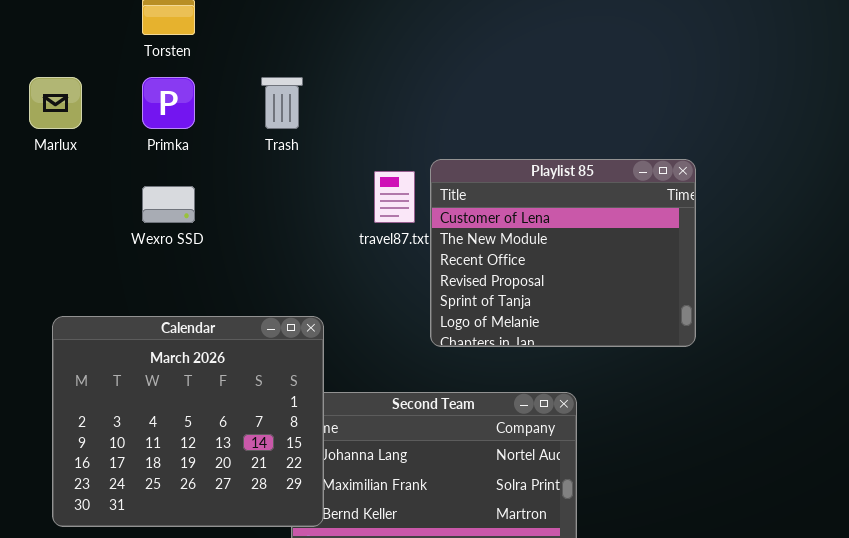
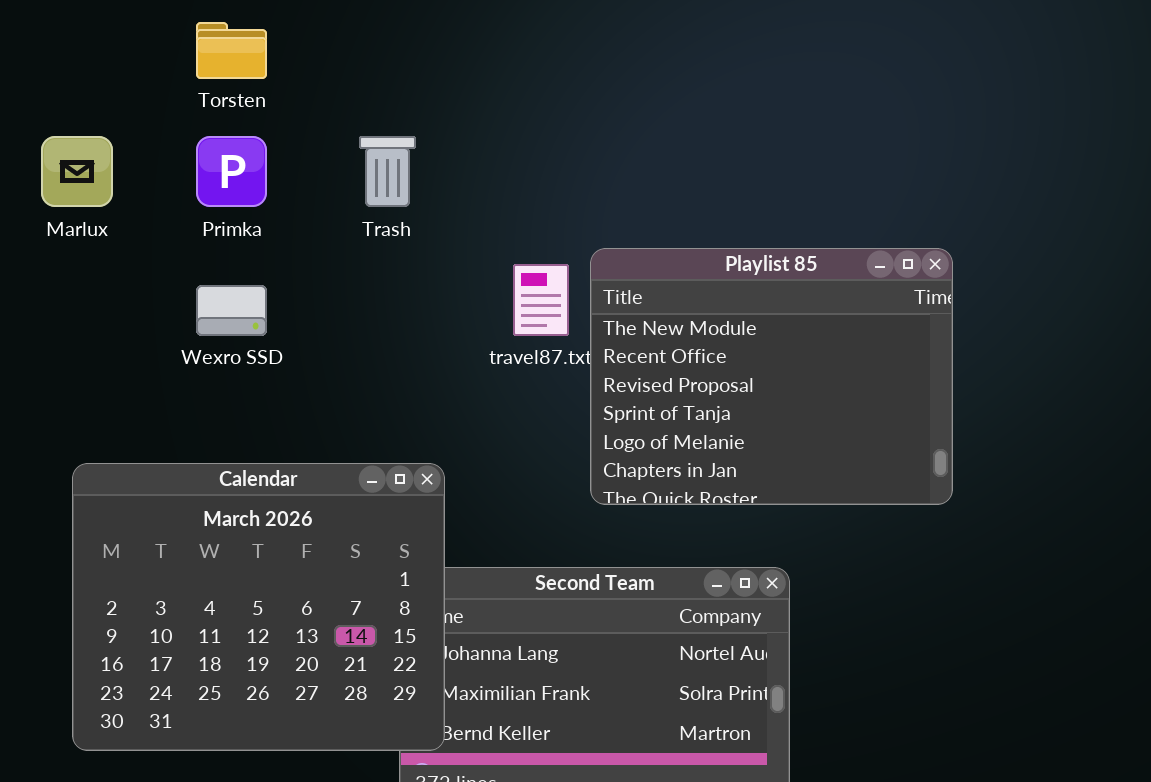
Playlist 85: [430,159,696,347] -> [590,248,953,505], scrolled down 1 row

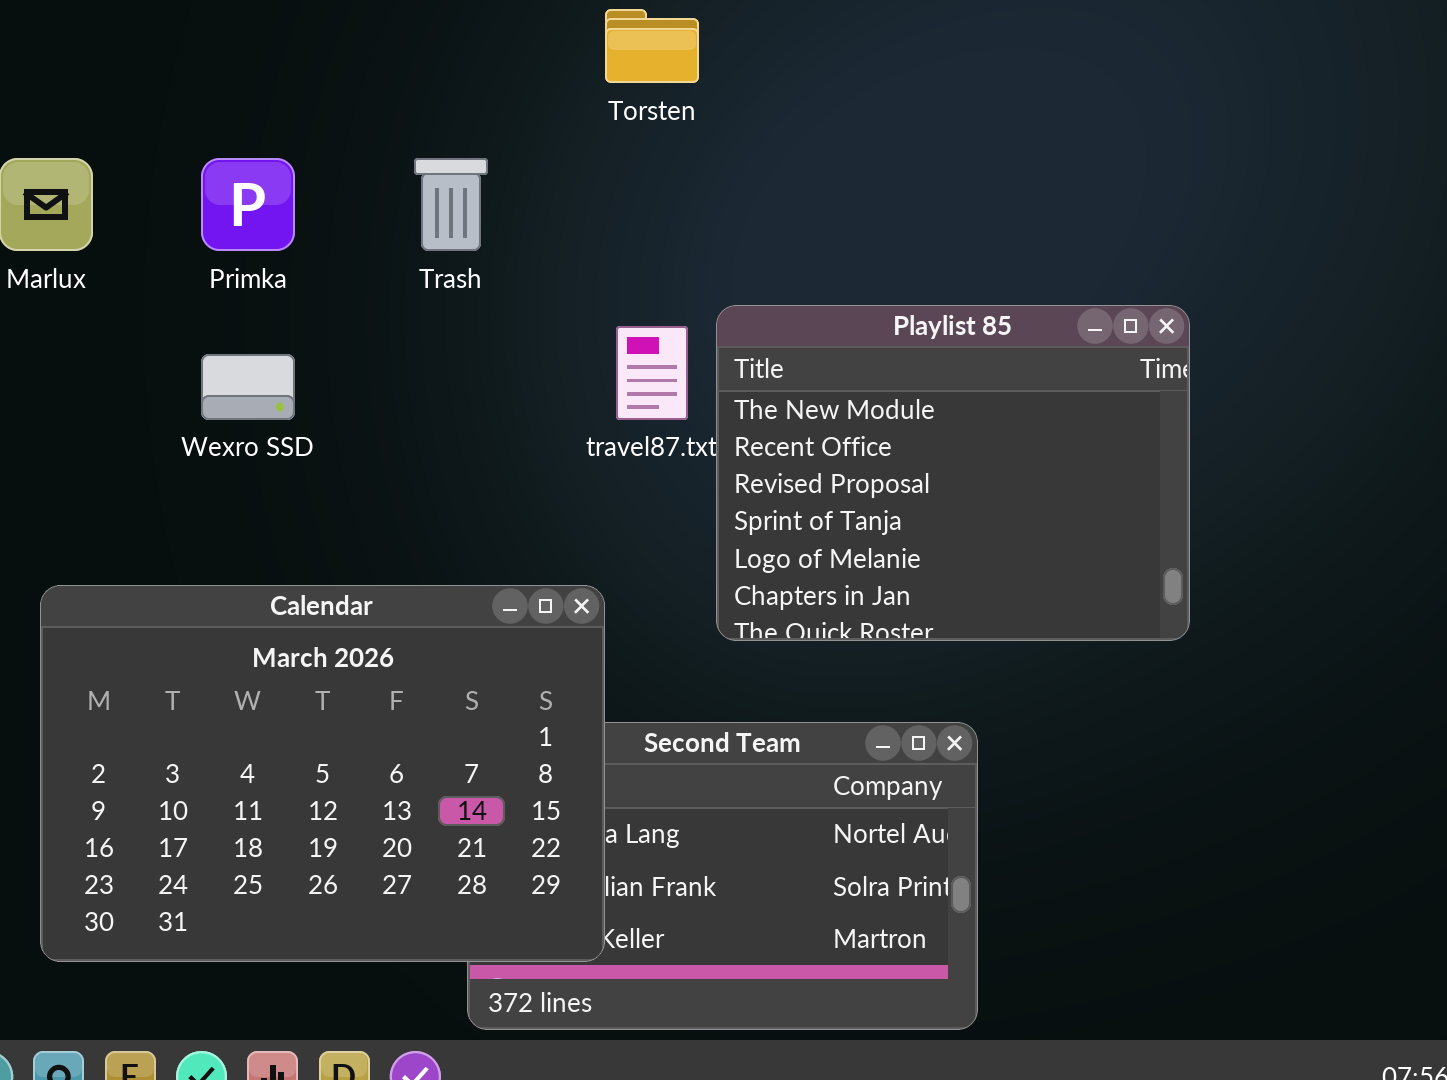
Torsten: [196,22,267,79] -> [605,9,699,83], moved
Calendar: [72,463,445,751] -> [40,585,605,962], resized

